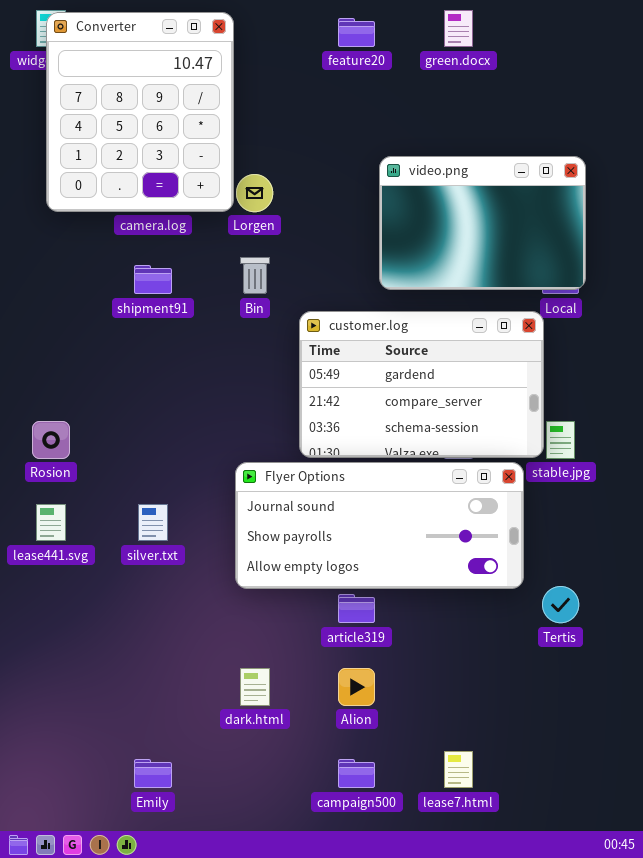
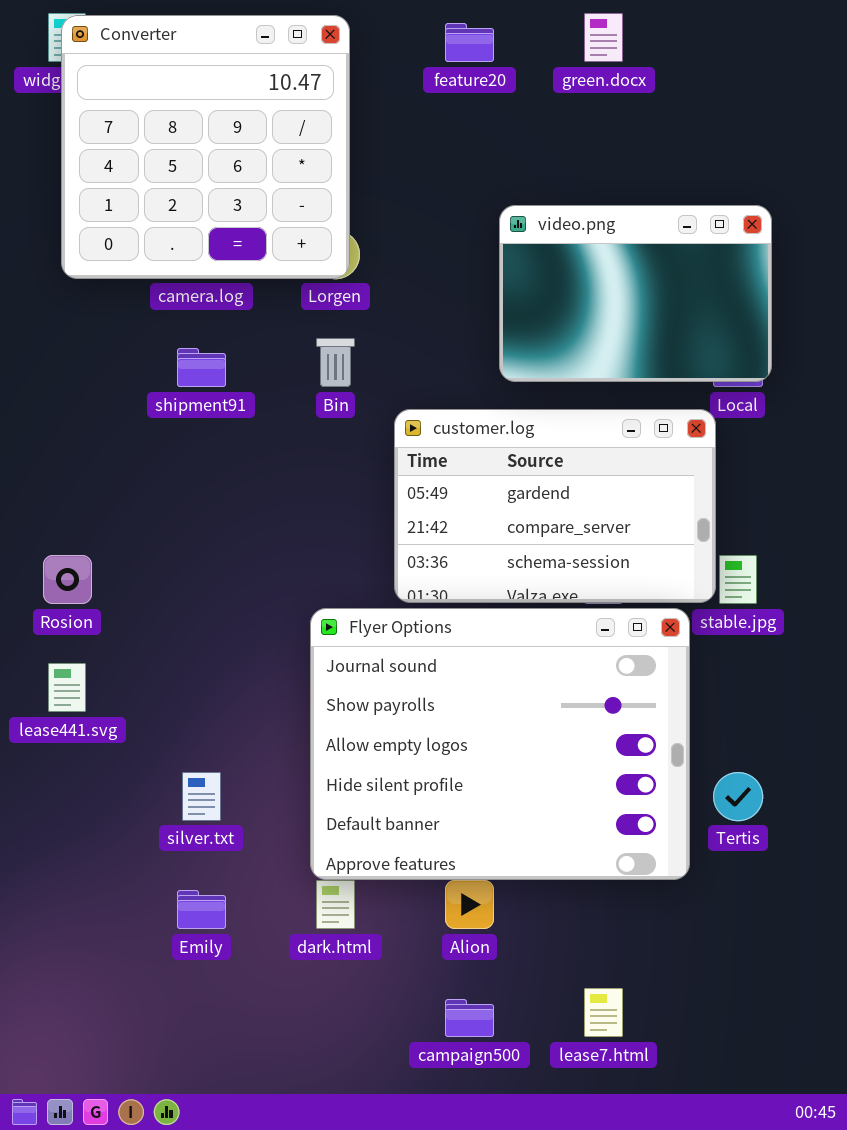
Converter: [46,12,234,212] -> [61,15,350,279], resized
Flyer Options: [235,462,524,589] -> [310,608,690,880], resized
silver.txt: [138,504,168,541] -> [182,772,221,821], moved
Emily: [134,759,172,788] -> [177,890,226,929], moved

